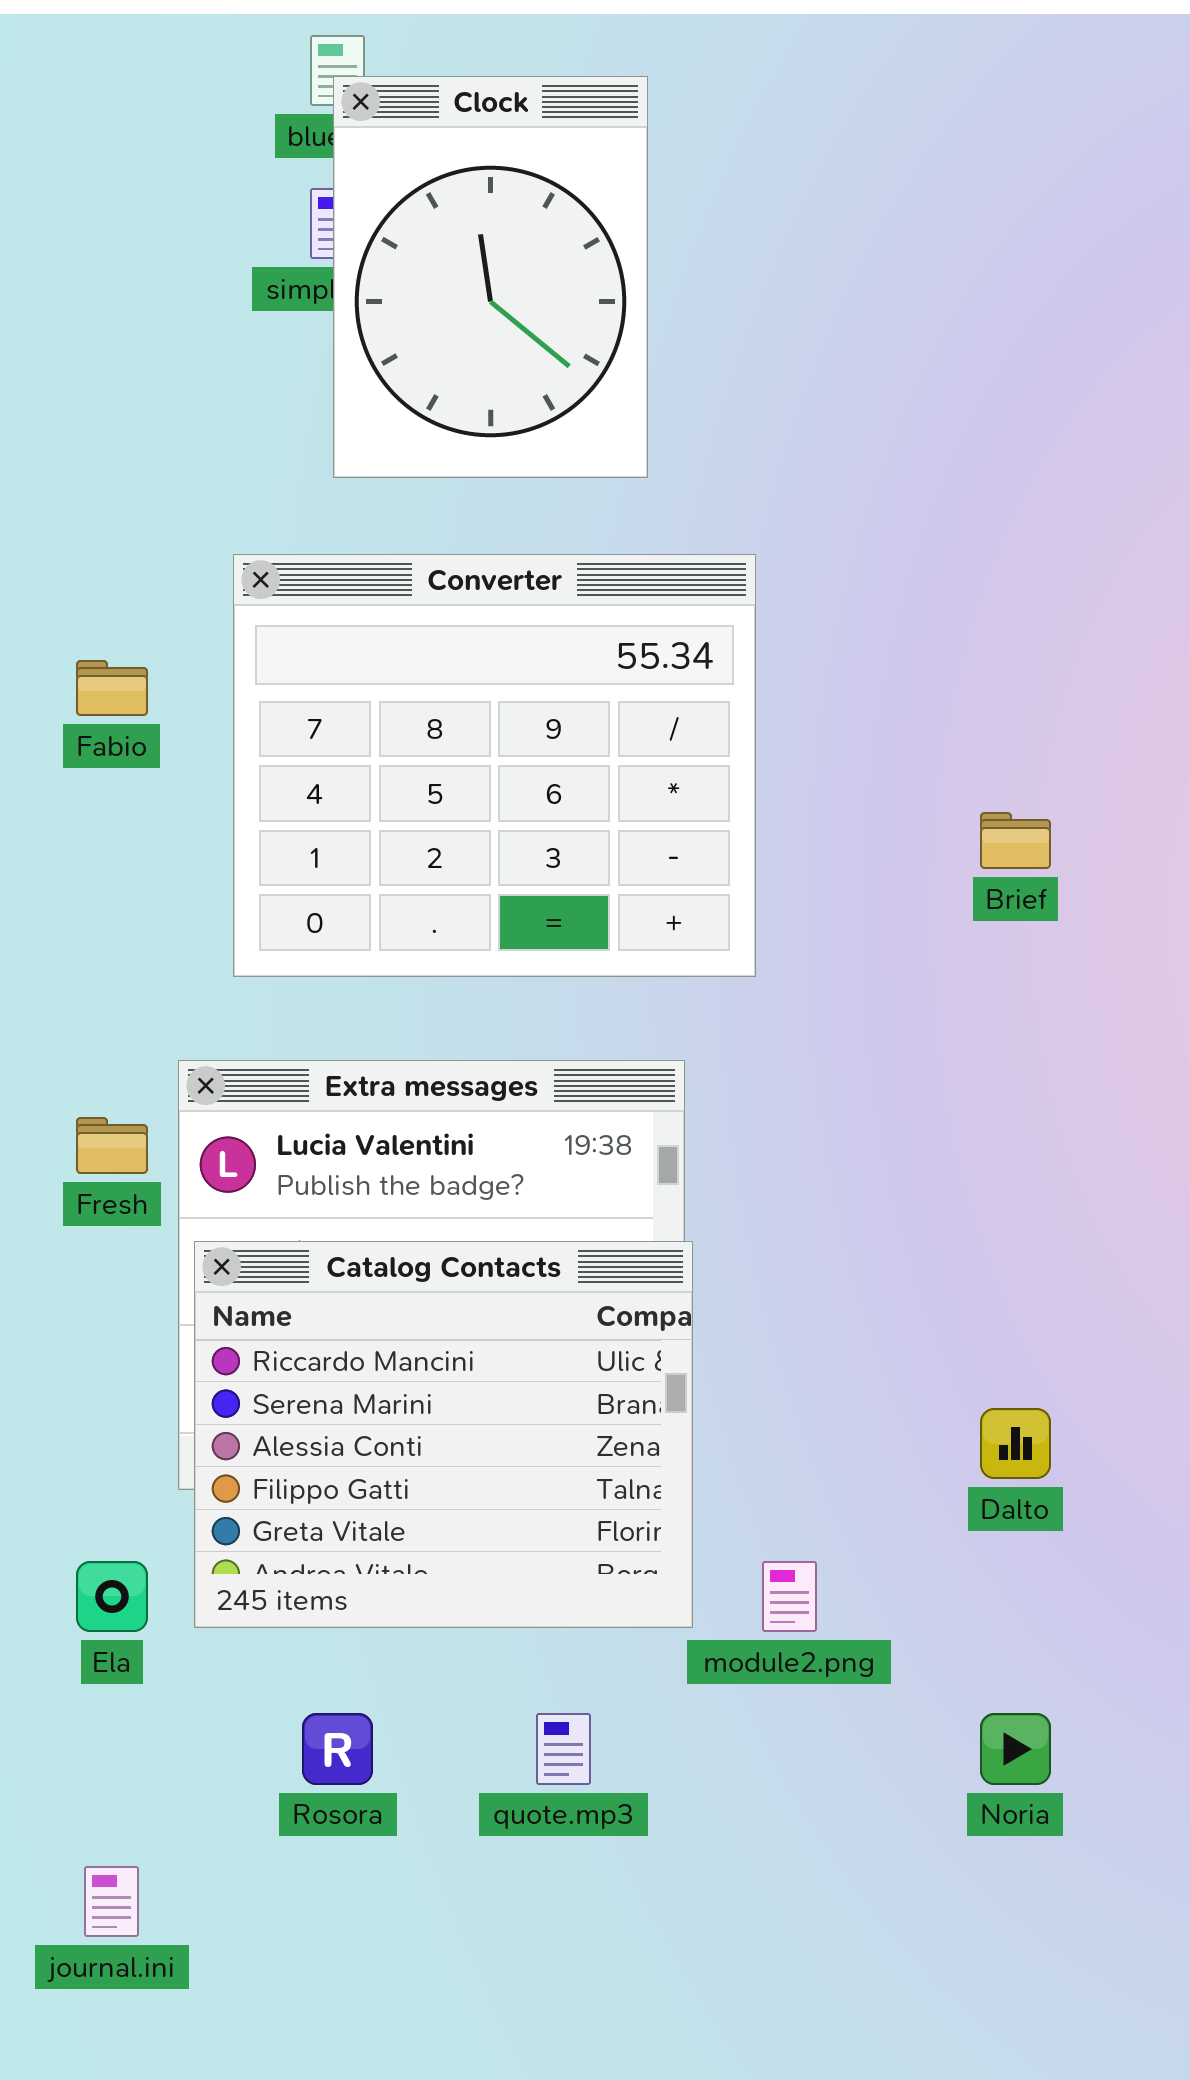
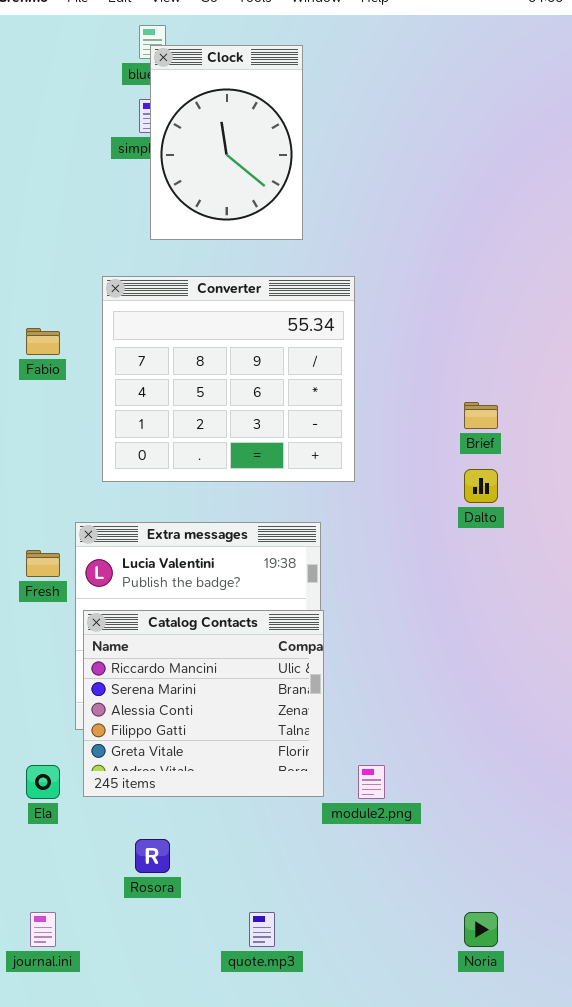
Dalto: [980,1408,1051,1479] -> [464,469,498,503], moved
quote.mp3: [536,1713,591,1785] -> [249,912,275,947], moved
Noria: [980,1713,1051,1785] -> [464,912,498,947], moved

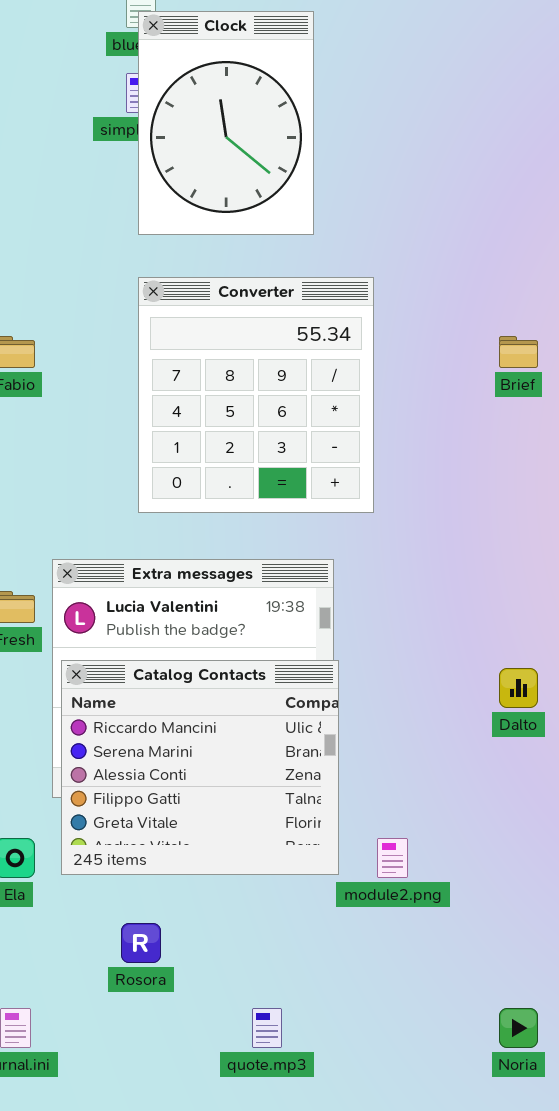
Converter: [102,276,355,482] -> [138,277,374,513], resized
Brief: [464,402,498,429] -> [499,336,538,368], moved
Dalto: [464,469,498,503] -> [499,668,538,708], moved

